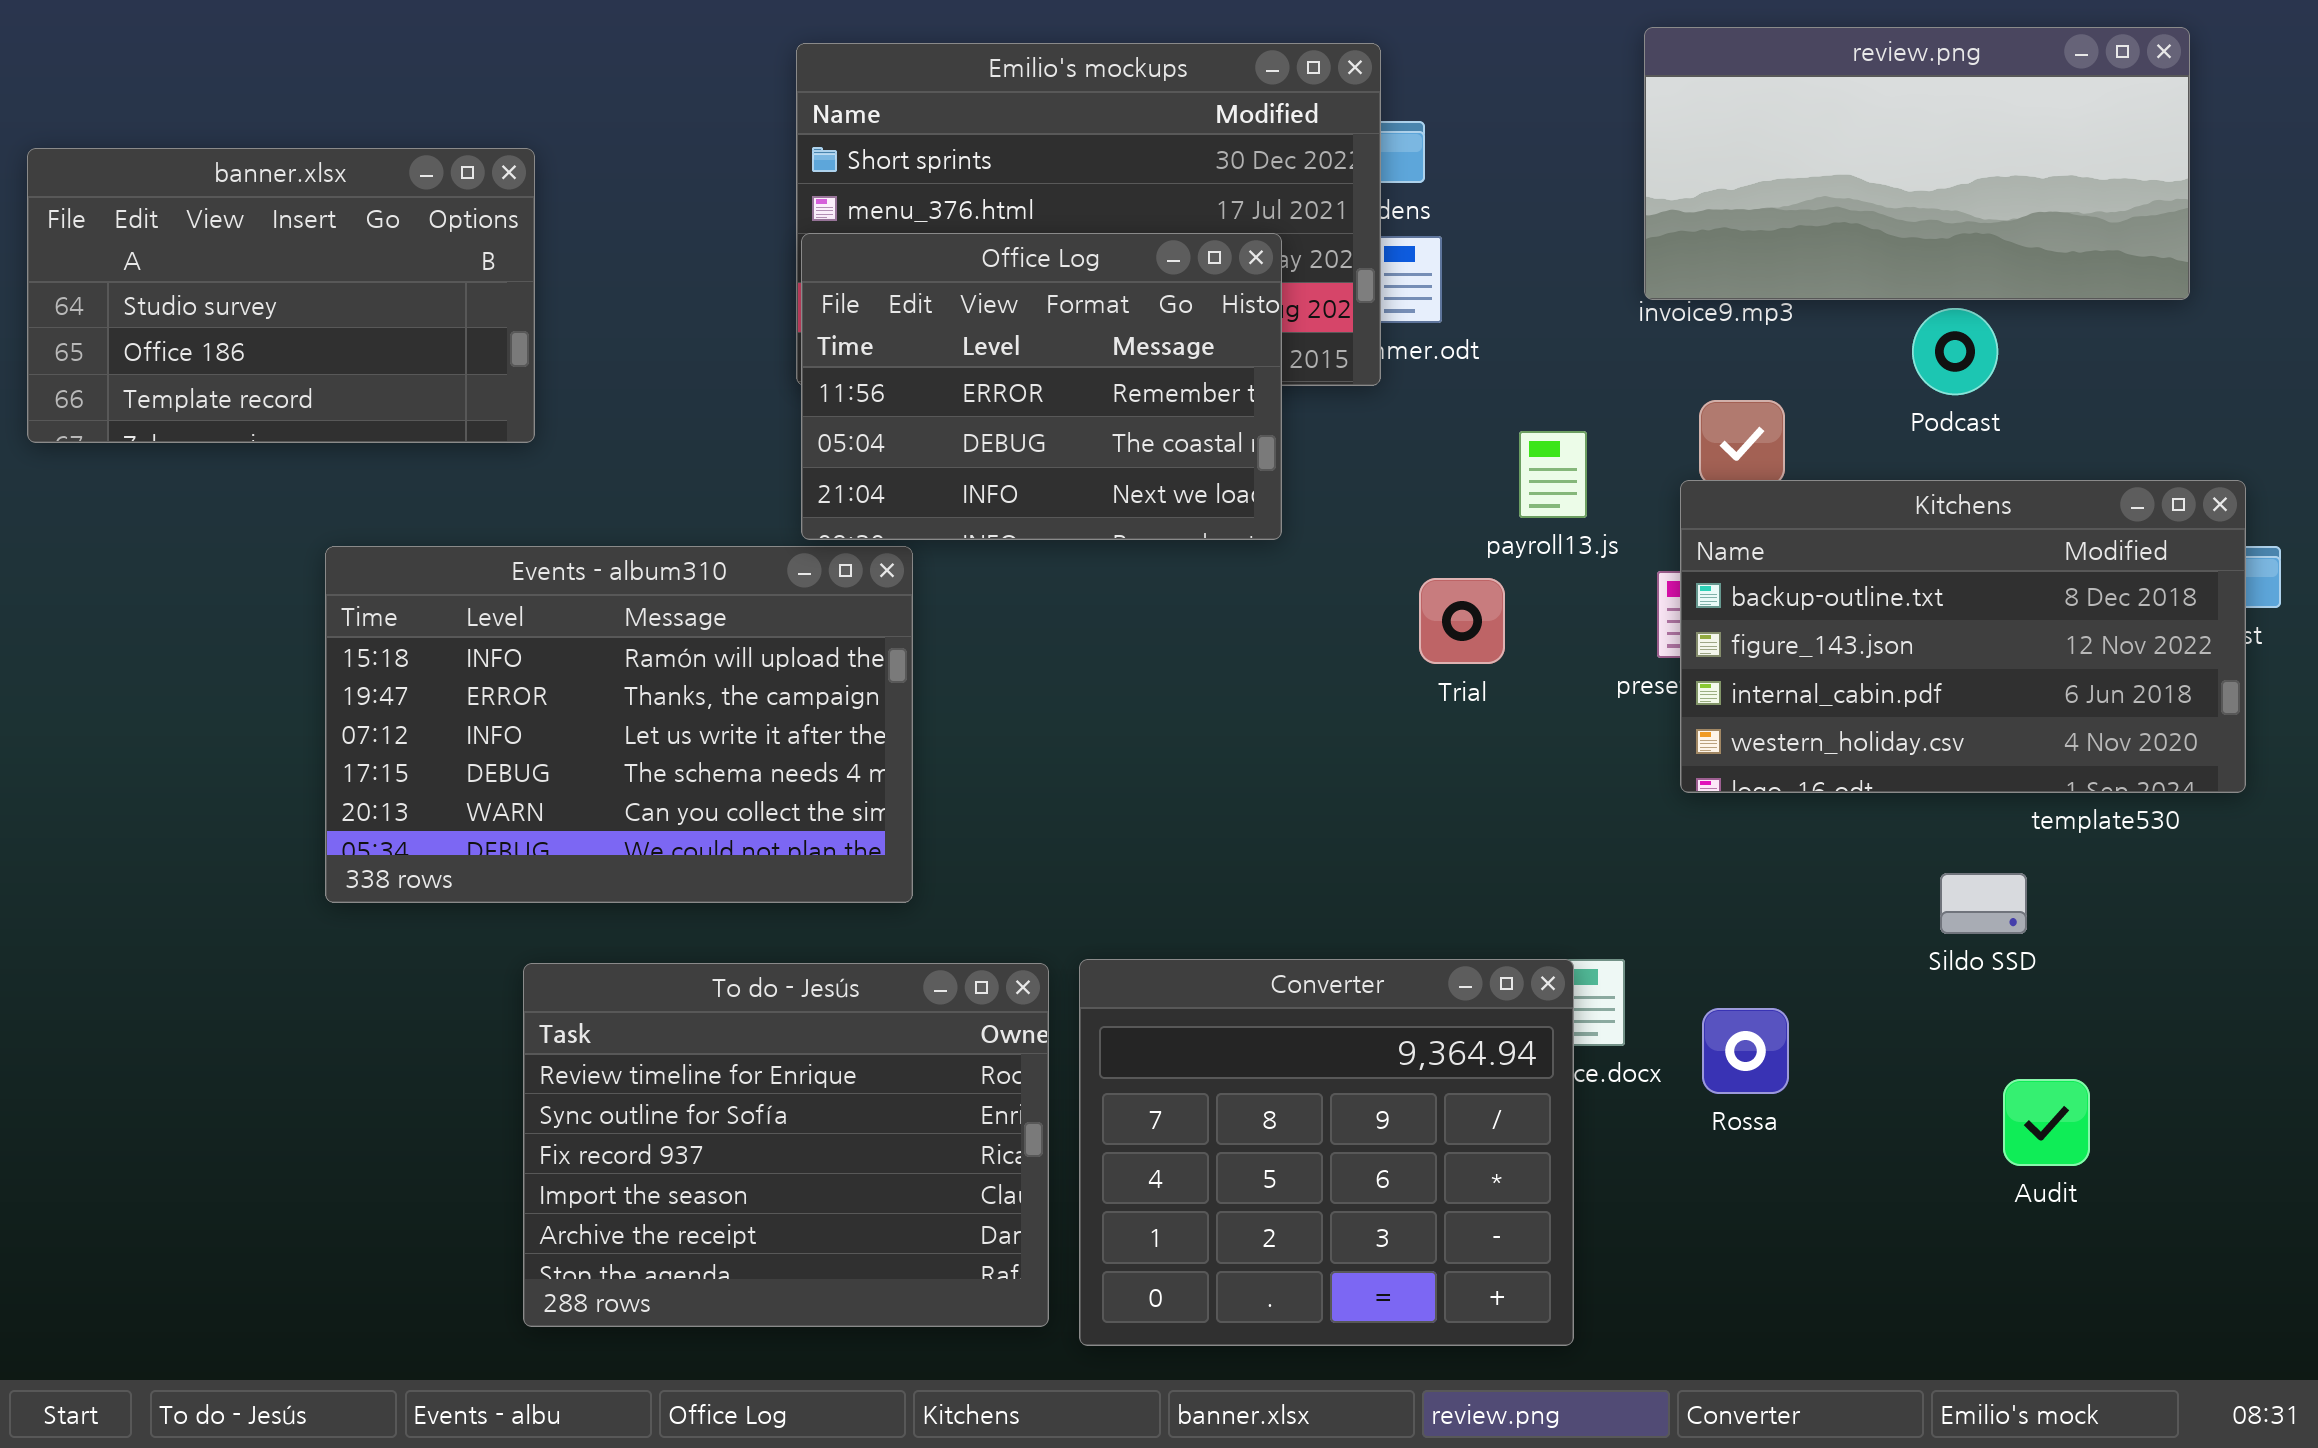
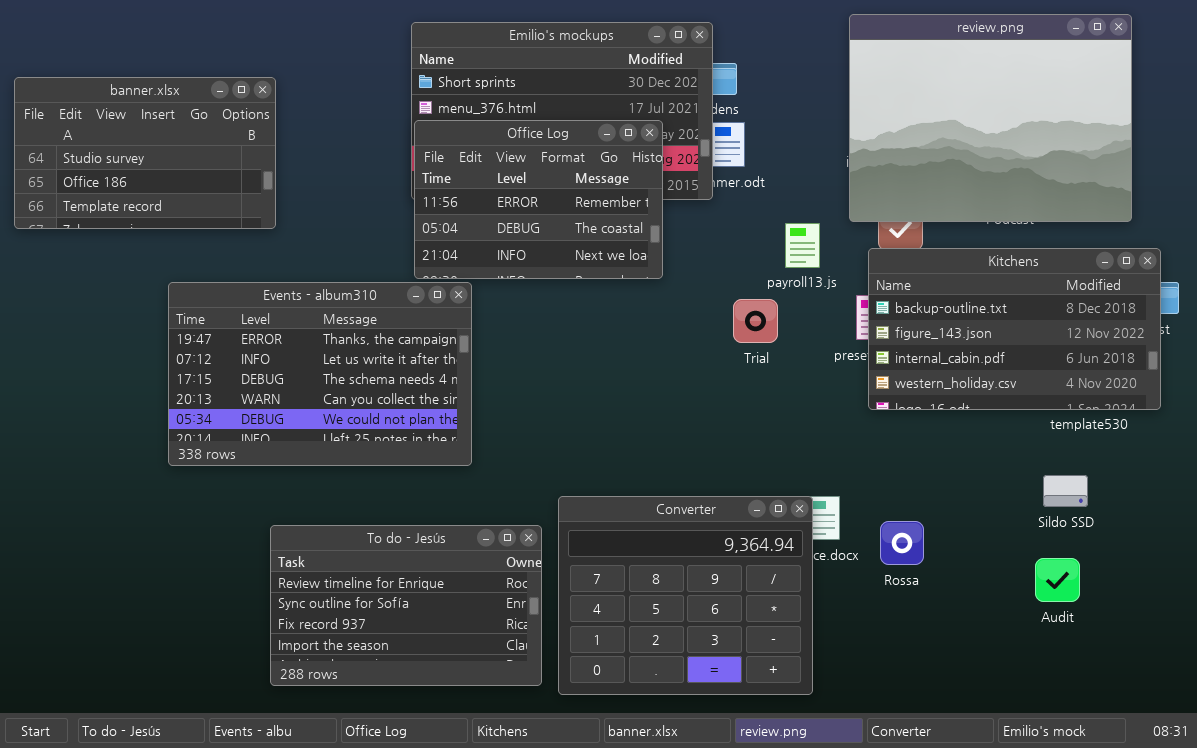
review.png: [1644,27,2190,300] -> [849,14,1132,222], resized
Events - album310: [325,546,913,903] -> [168,282,472,466], scrolled down 1 row
Sildo SSD: [1940,873,2027,934] -> [1043,475,1088,507], moved
To do - Jesús: [523,963,1049,1327] -> [270,525,542,686], resized

